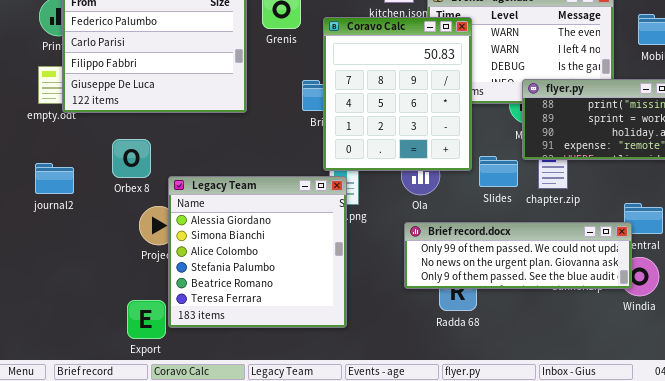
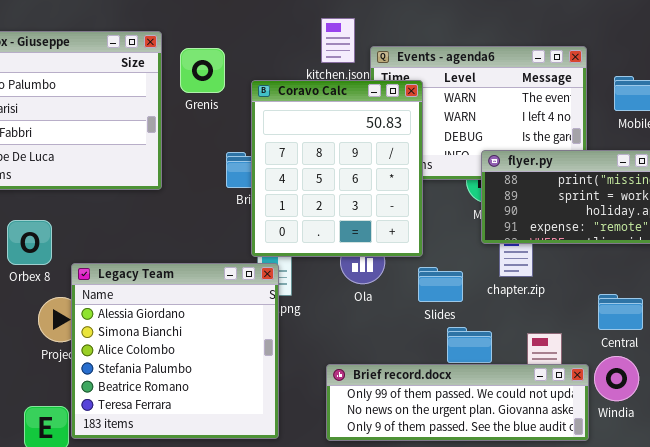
Slides: [479,156,518,187] -> [418,267,463,302], moved
Brief record.docx: [404,222,632,289] -> [326,364,589,441], moved

